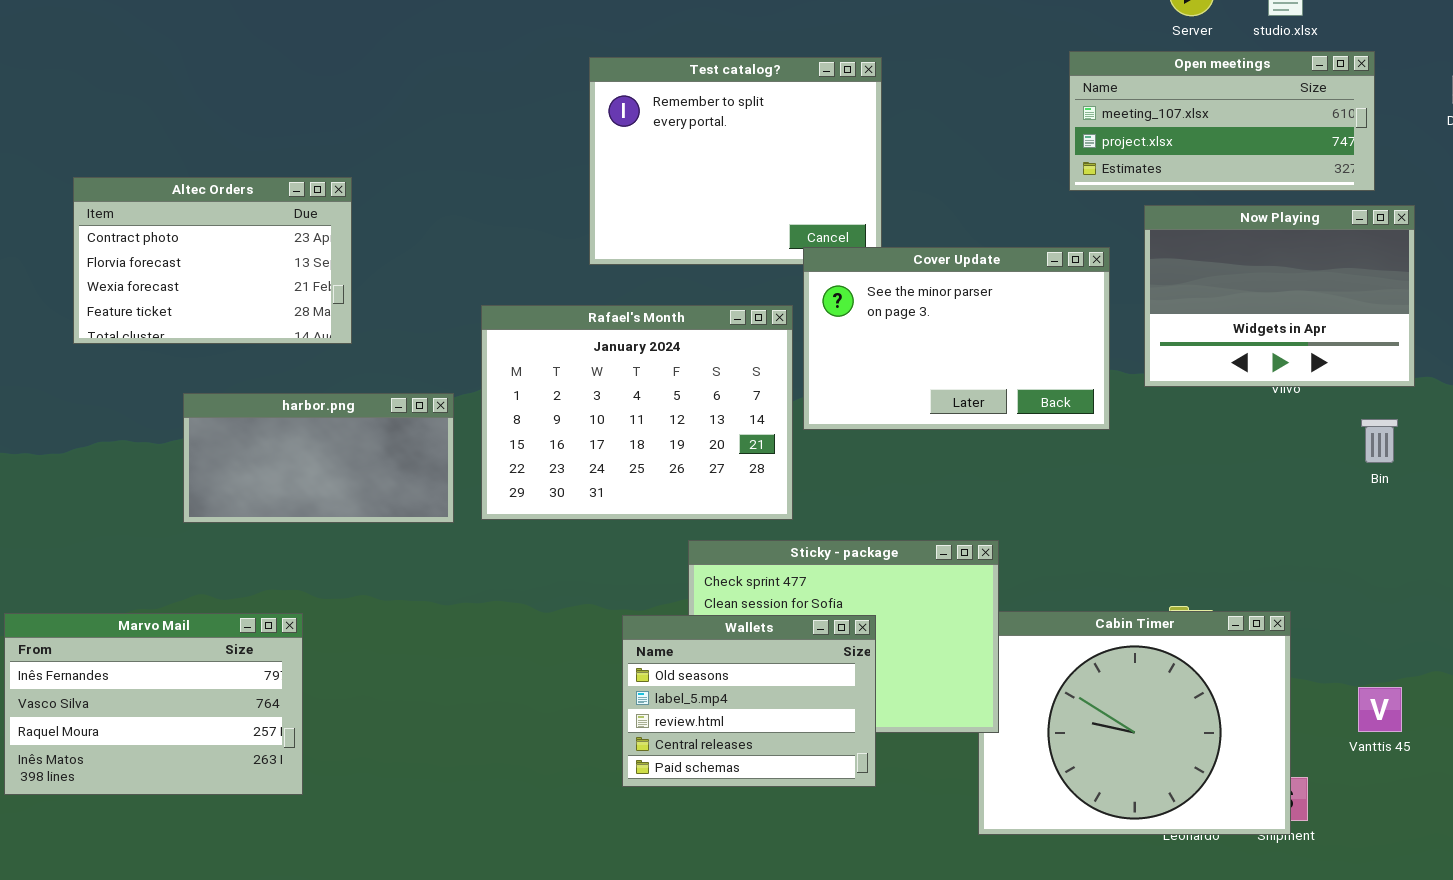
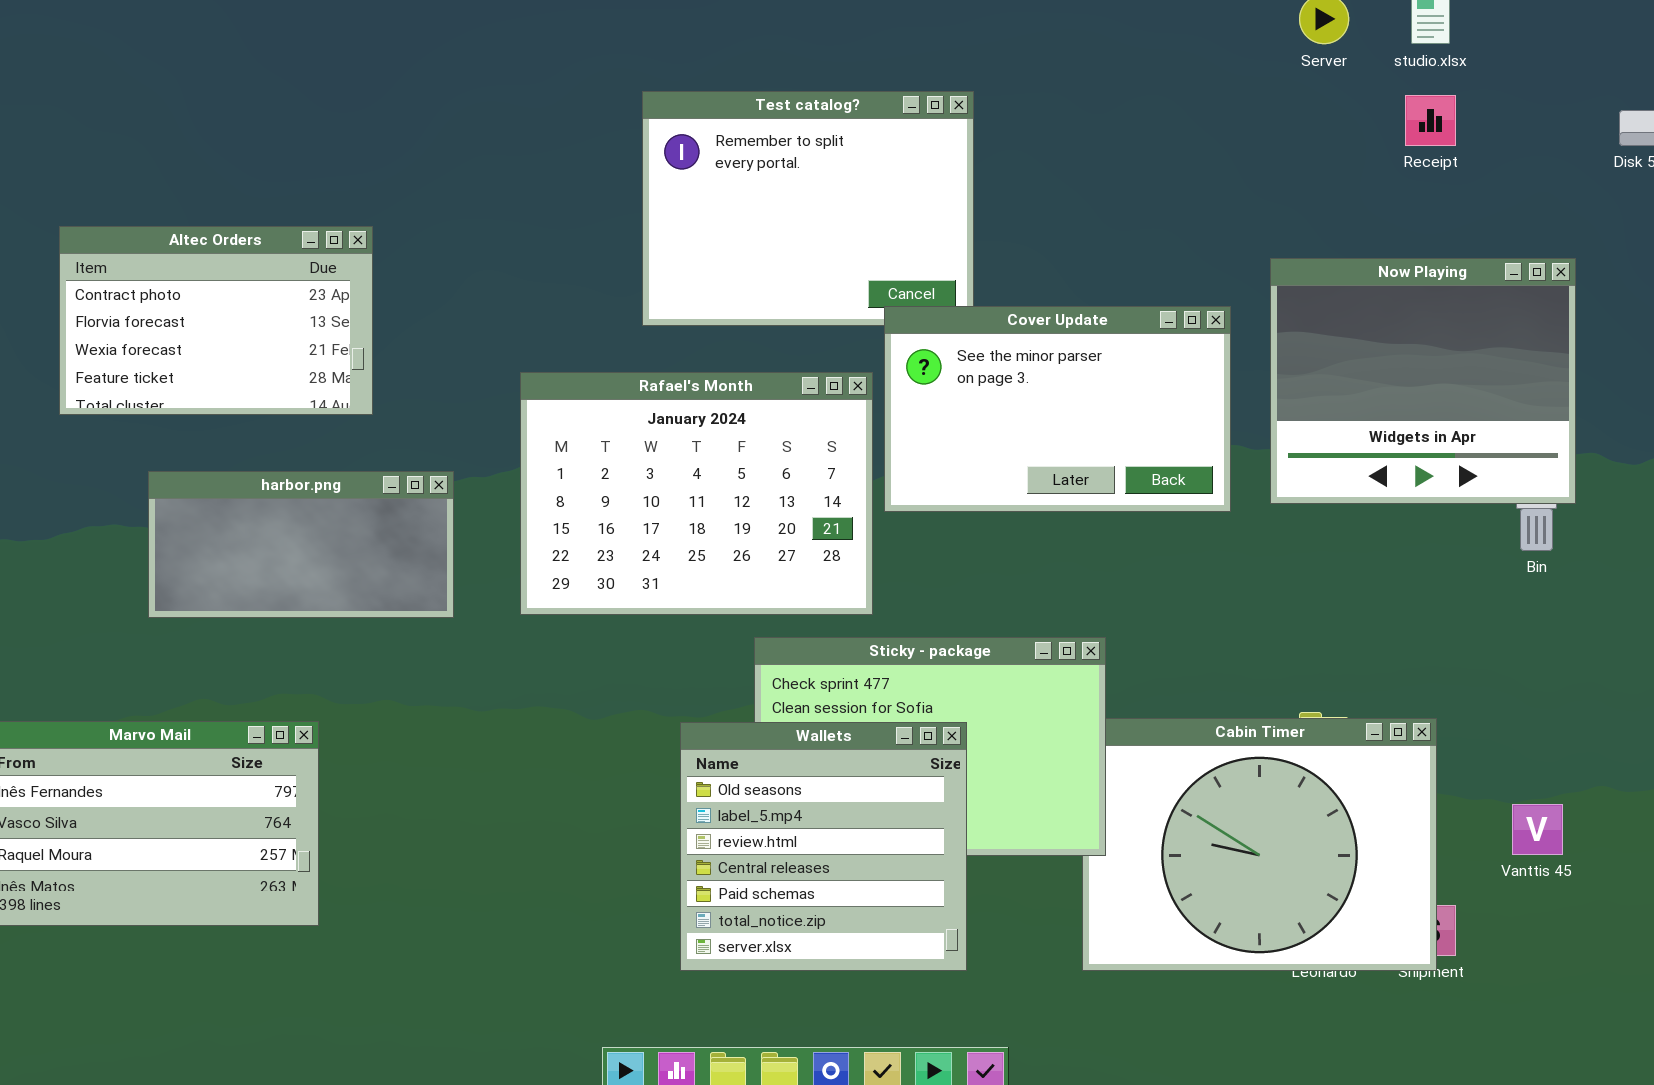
Open meetings: [1069,51,1375,191] -> none, closed
Now Playing: [1144,205,1415,387] -> [1270,258,1576,504], resized
harbor.png: [183,393,454,523] -> [148,471,454,618], moved
Wallets: [622,615,876,787] -> [680,722,967,971], resized

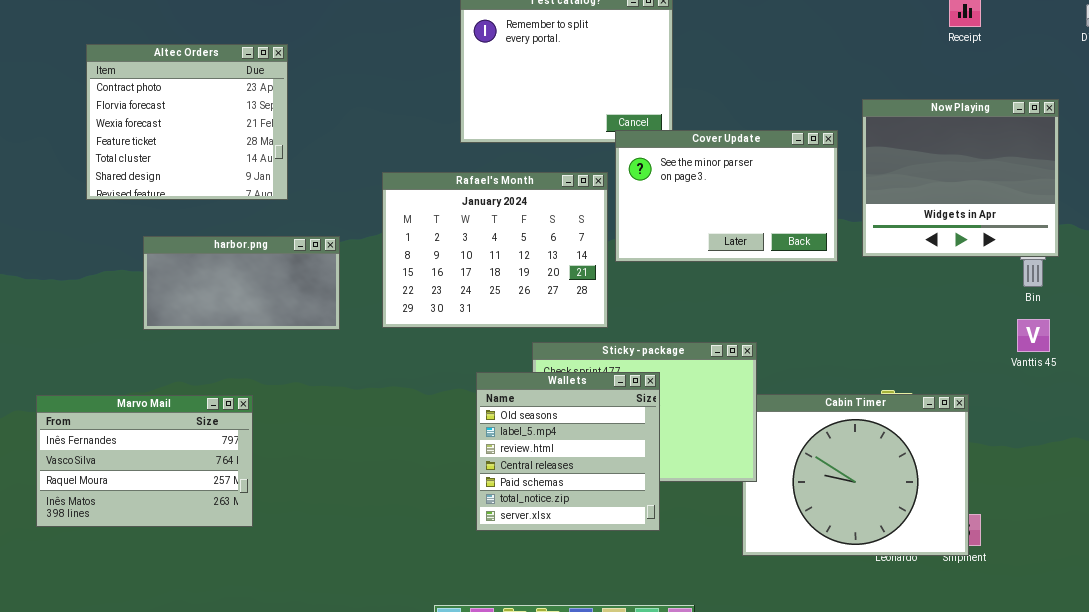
Altec Orders: [59,226,373,415] -> [86,44,288,200], resized
Wallets: [680,722,967,971] -> [476,372,660,531], moved
Vanttis 45: [1512,804,1563,855] -> [1017,319,1050,352], moved

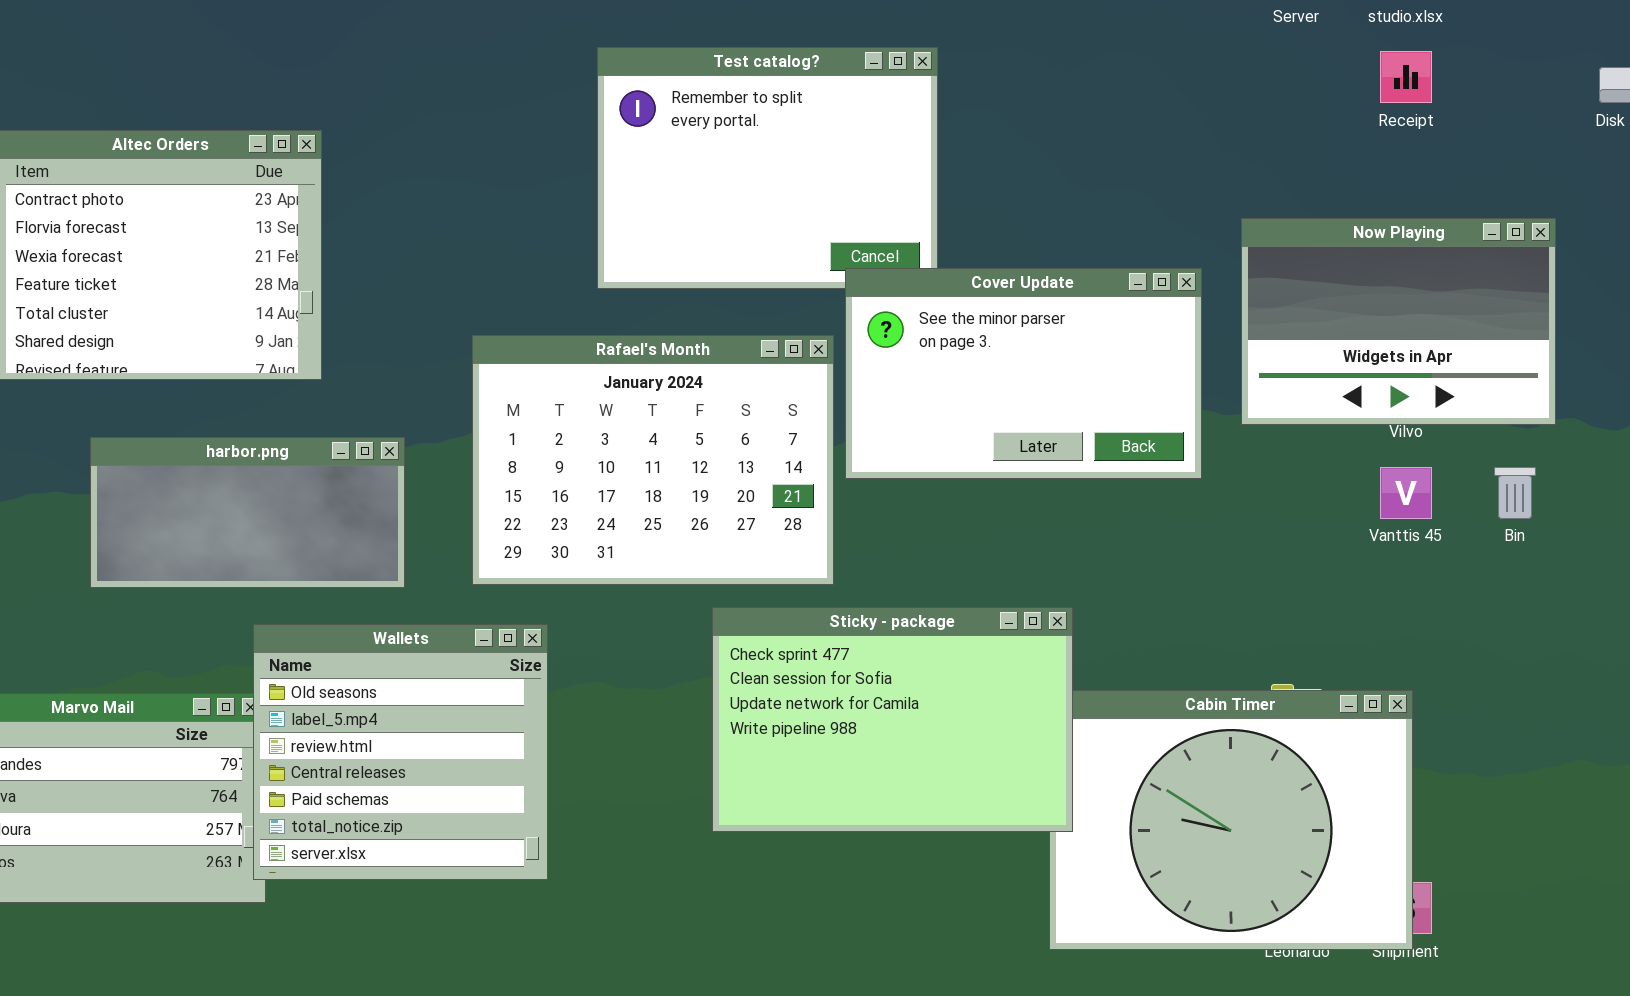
Now Playing: [862,99,1059,257] -> [1241,218,1556,425], resized
Vanttis 45: [1017,319,1050,352] -> [1380,467,1432,519], moved
Wallets: [476,372,660,531] -> [253,624,548,880], moved

